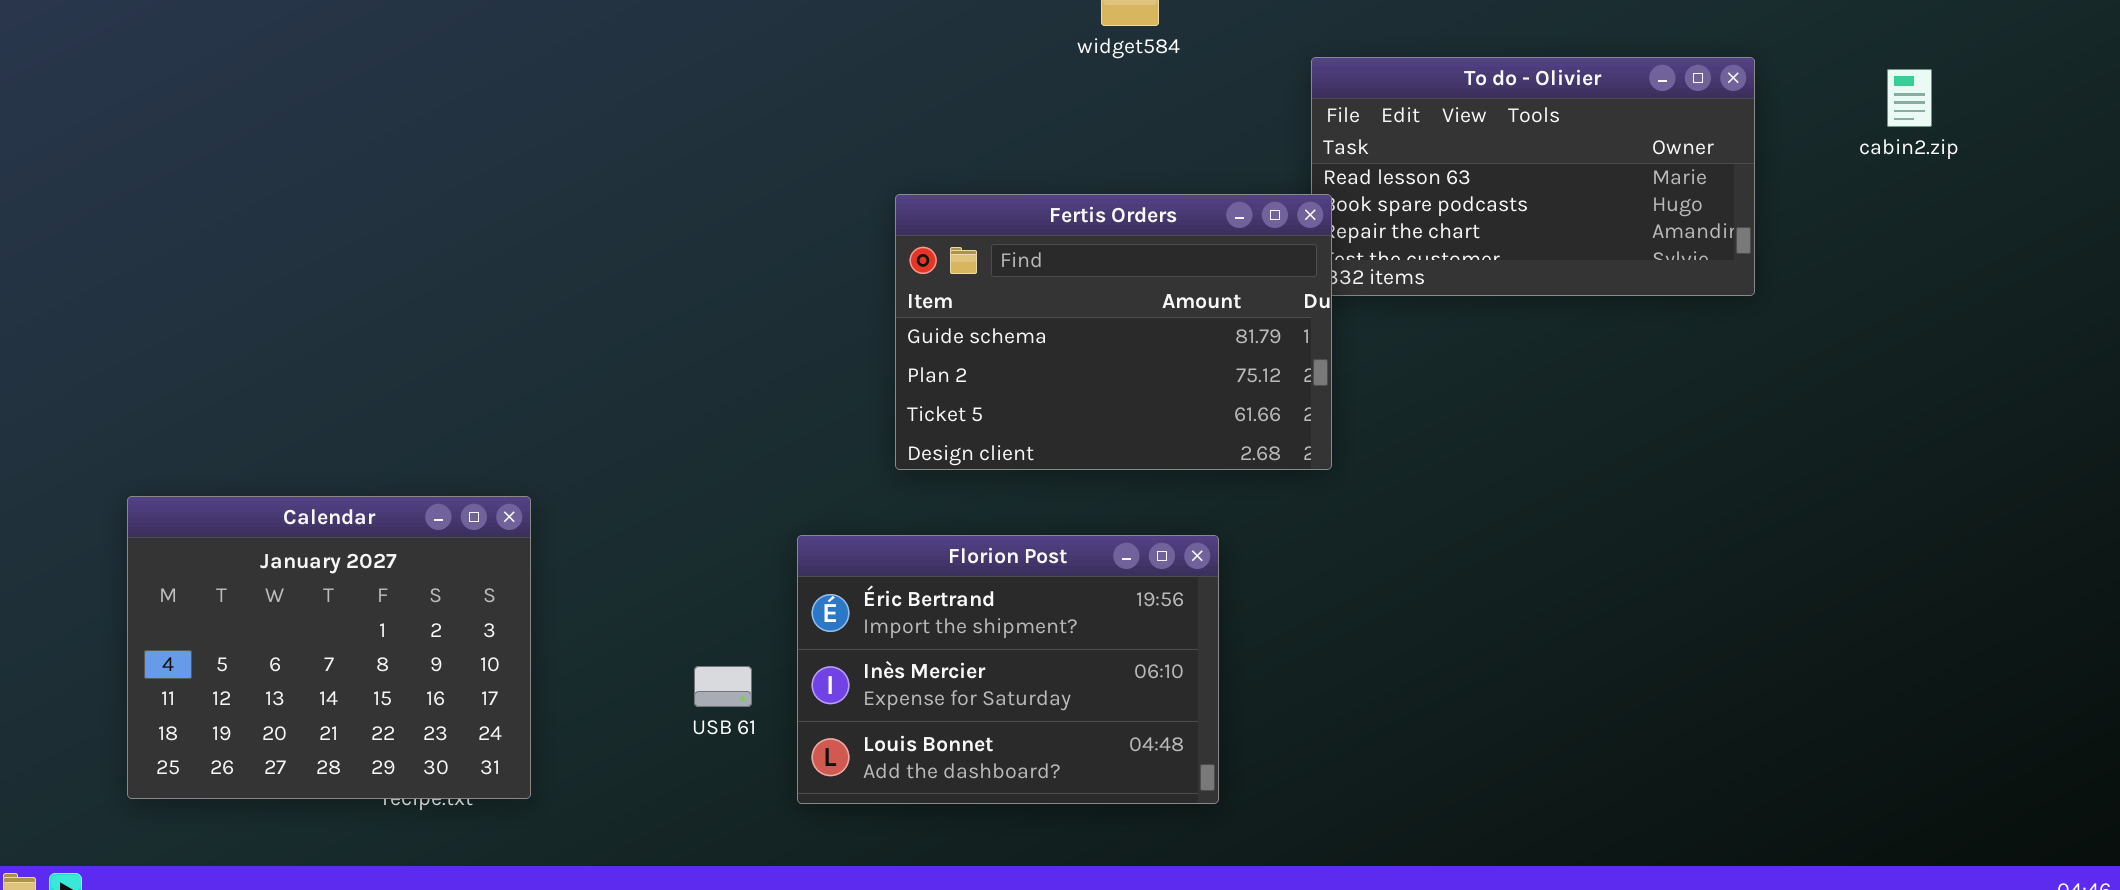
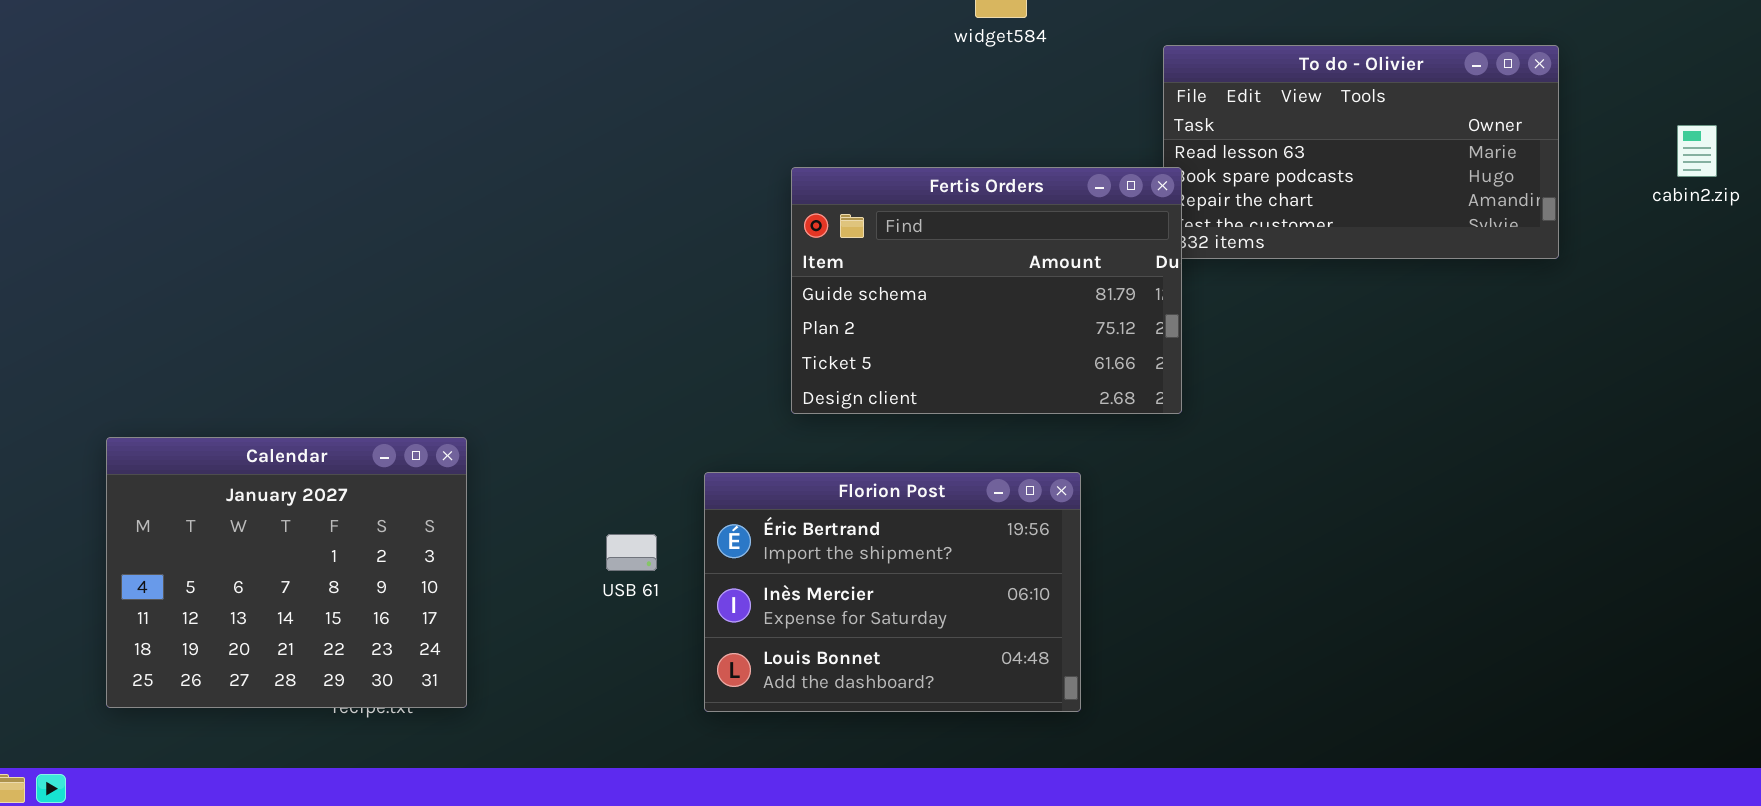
cabin2.zip: [1887,69,1932,127] -> [1677,125,1717,177], moved
USB 61: [694,666,752,707] -> [606,534,657,571], moved

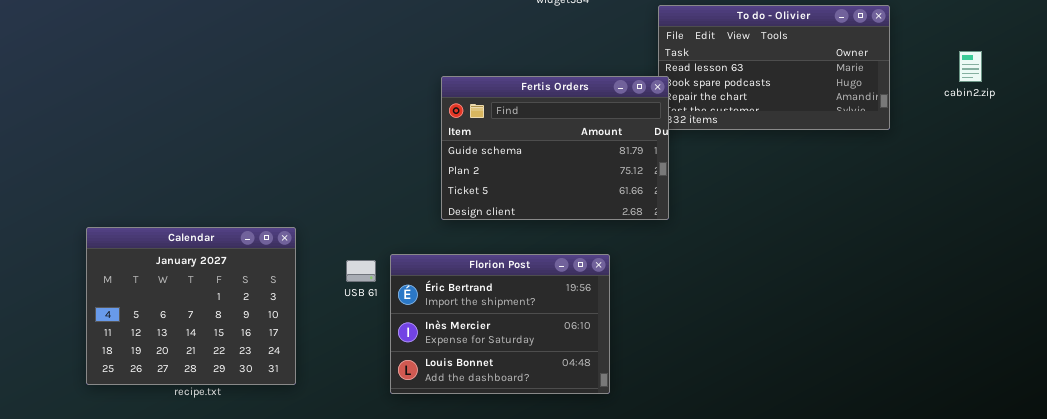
Calendar: [106,437,467,708] -> [86,227,296,385], moved
USB 61: [606,534,657,571] -> [346,260,376,282], moved

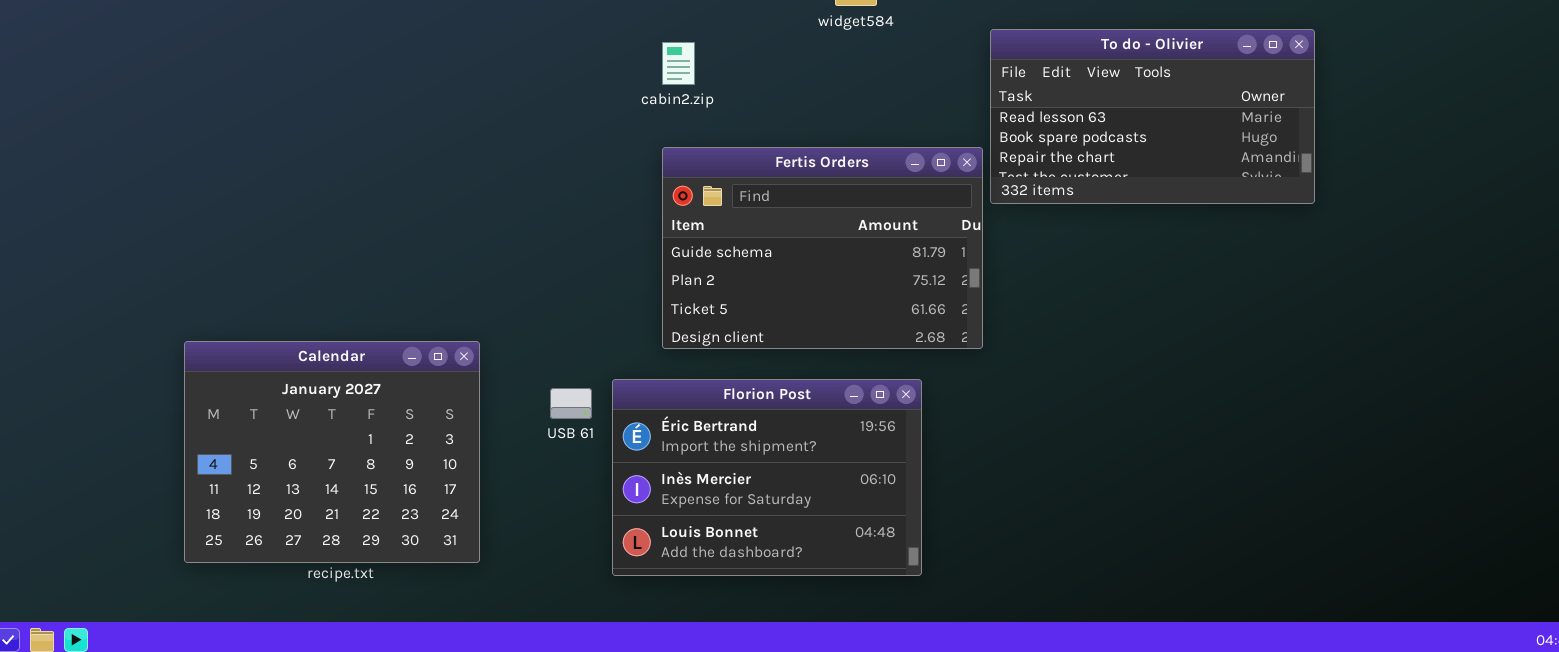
cabin2.zip: [959,51,982,82] -> [662,42,695,85], moved
Fertis Orders: [441,76,669,220] -> [662,147,983,349], moved

